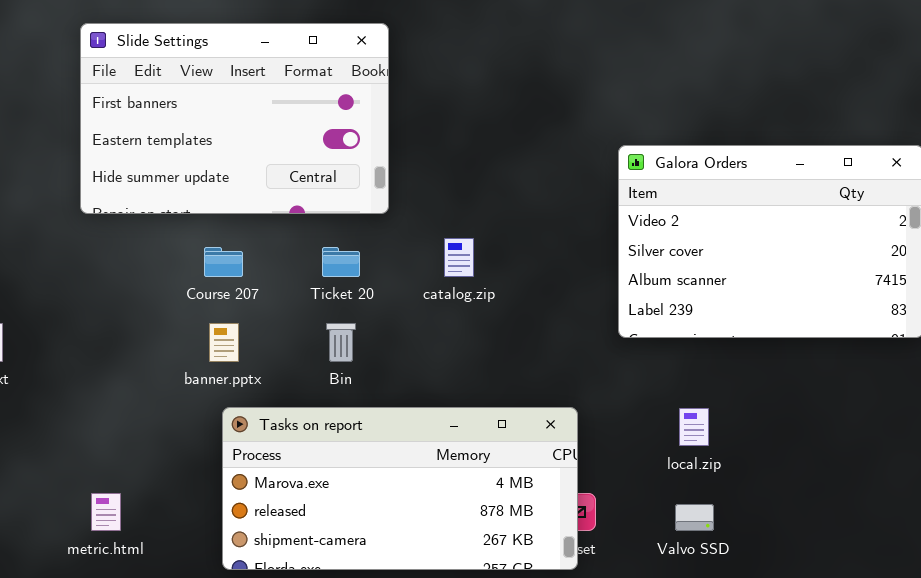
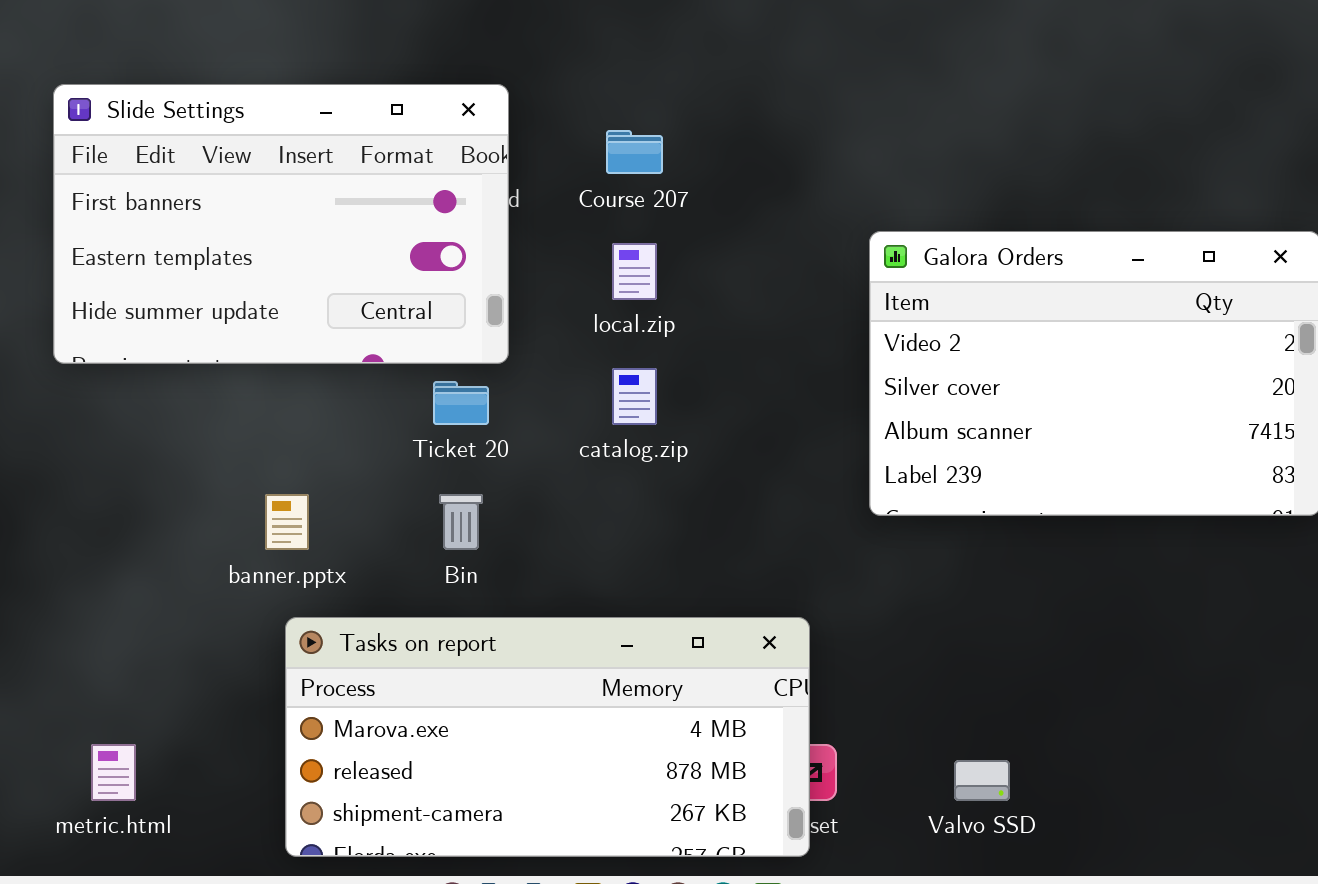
Slide Settings: [80,23,389,214] -> [53,84,509,364], moved
Course 207: [204,247,243,277] -> [606,130,663,174], moved
local.zip: [679,408,709,446] -> [612,243,657,300], moved

